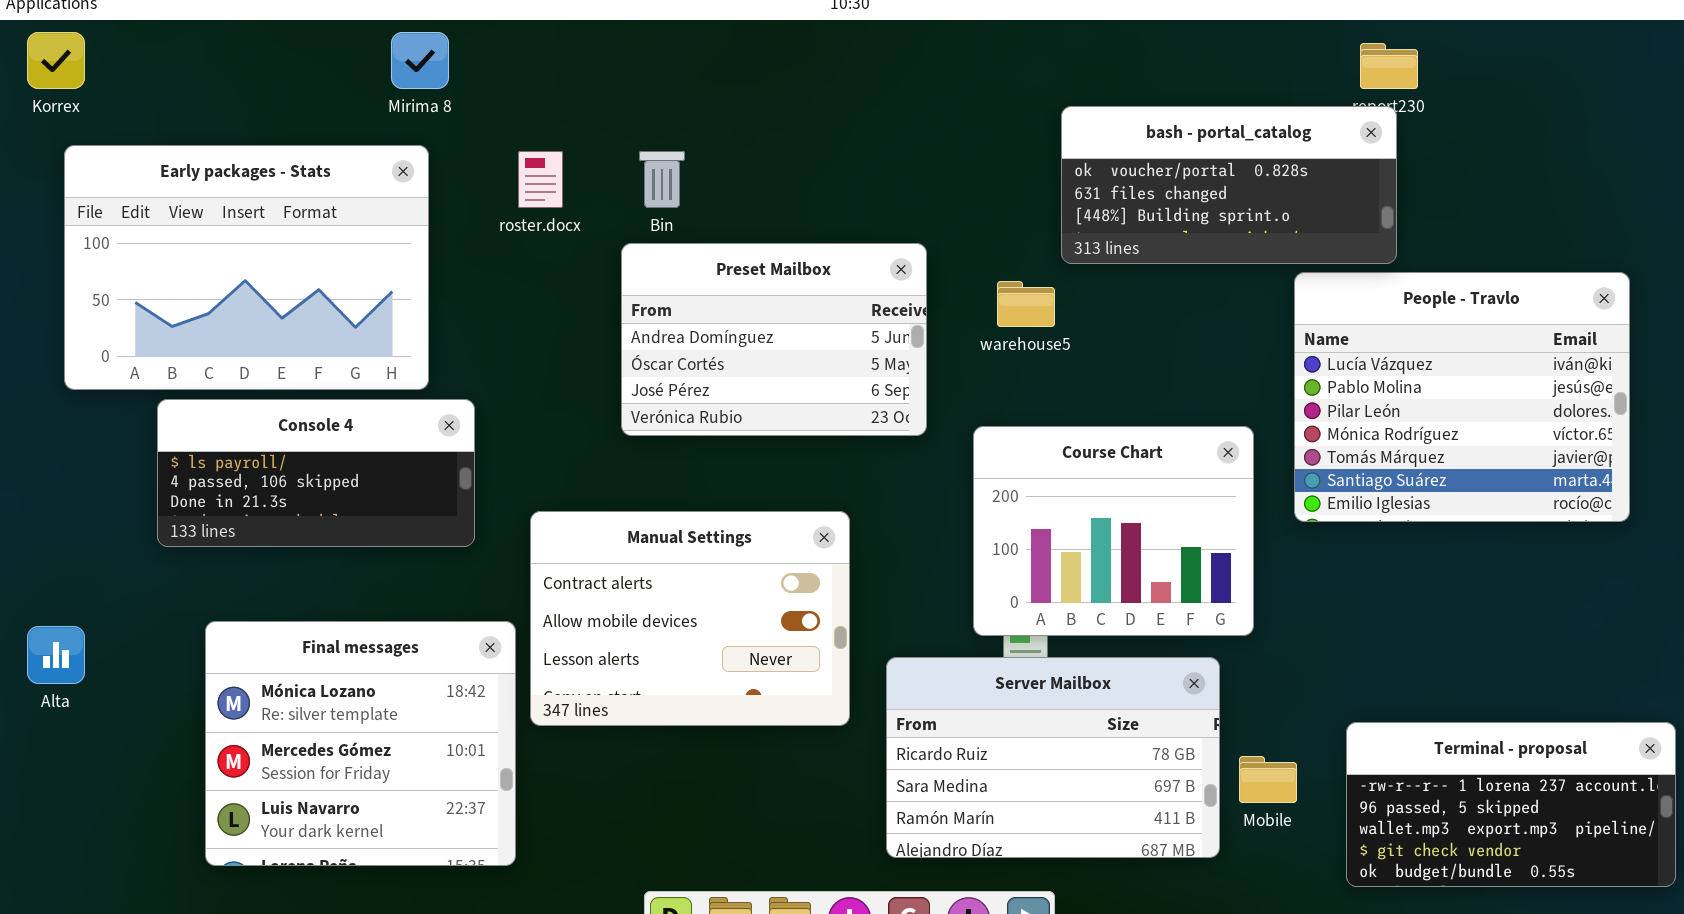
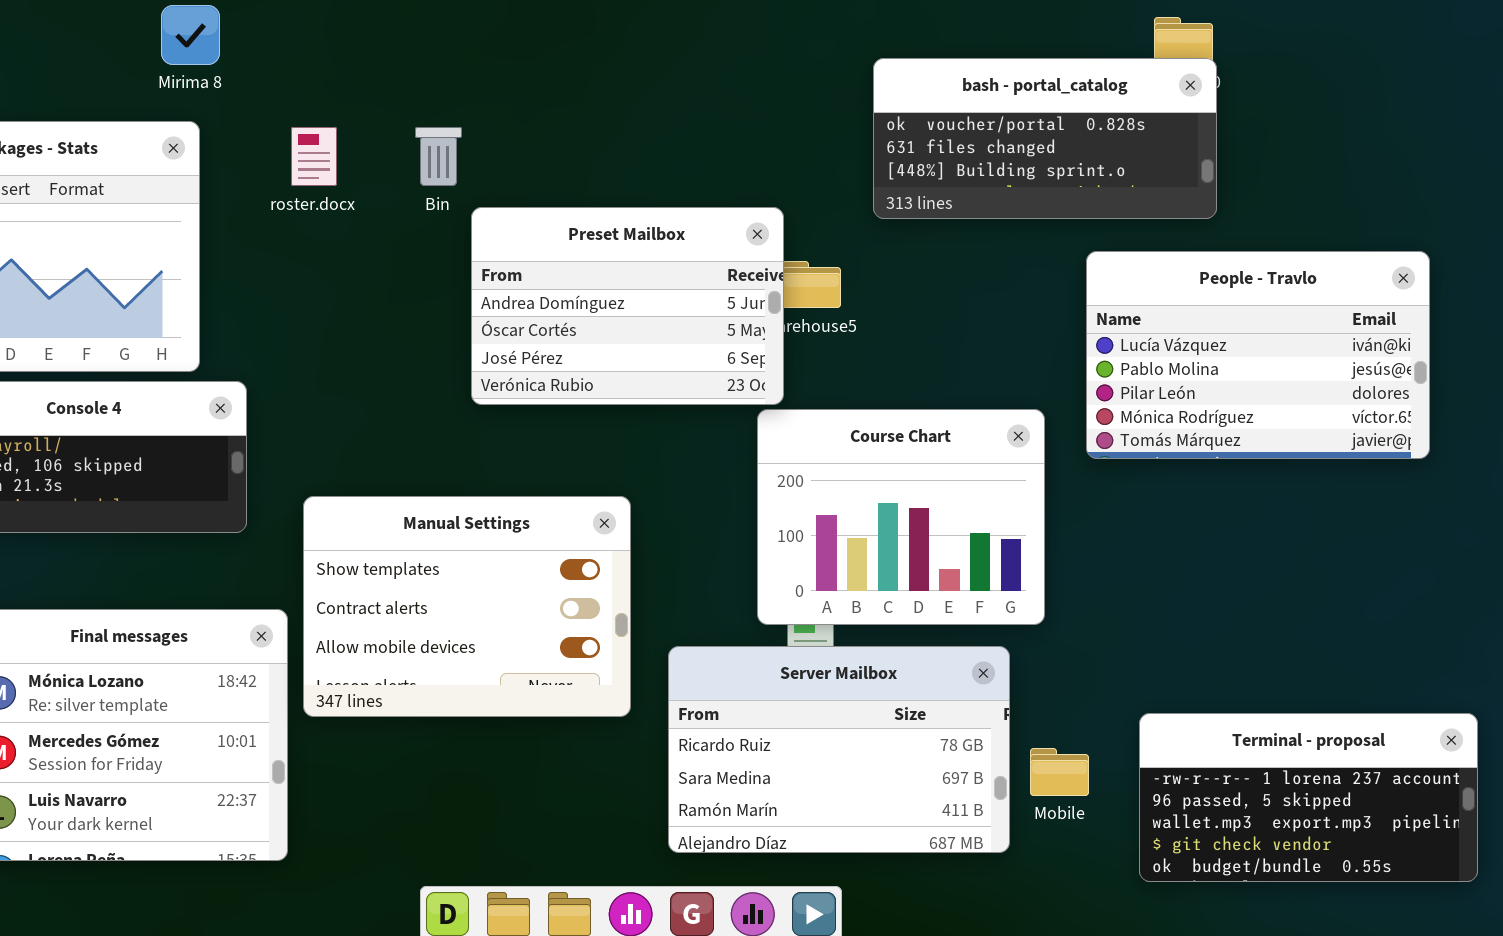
bash - portal_catalog: [1061,106,1397,264] -> [873,58,1217,219], moved
Preset Mailbox: [621,243,927,436] -> [471,207,784,405], moved
People - Travlo: [1294,272,1630,522] -> [1086,251,1430,459], resized
Manual Settings: [530,511,850,726] -> [303,496,631,717], scrolled up 1 row

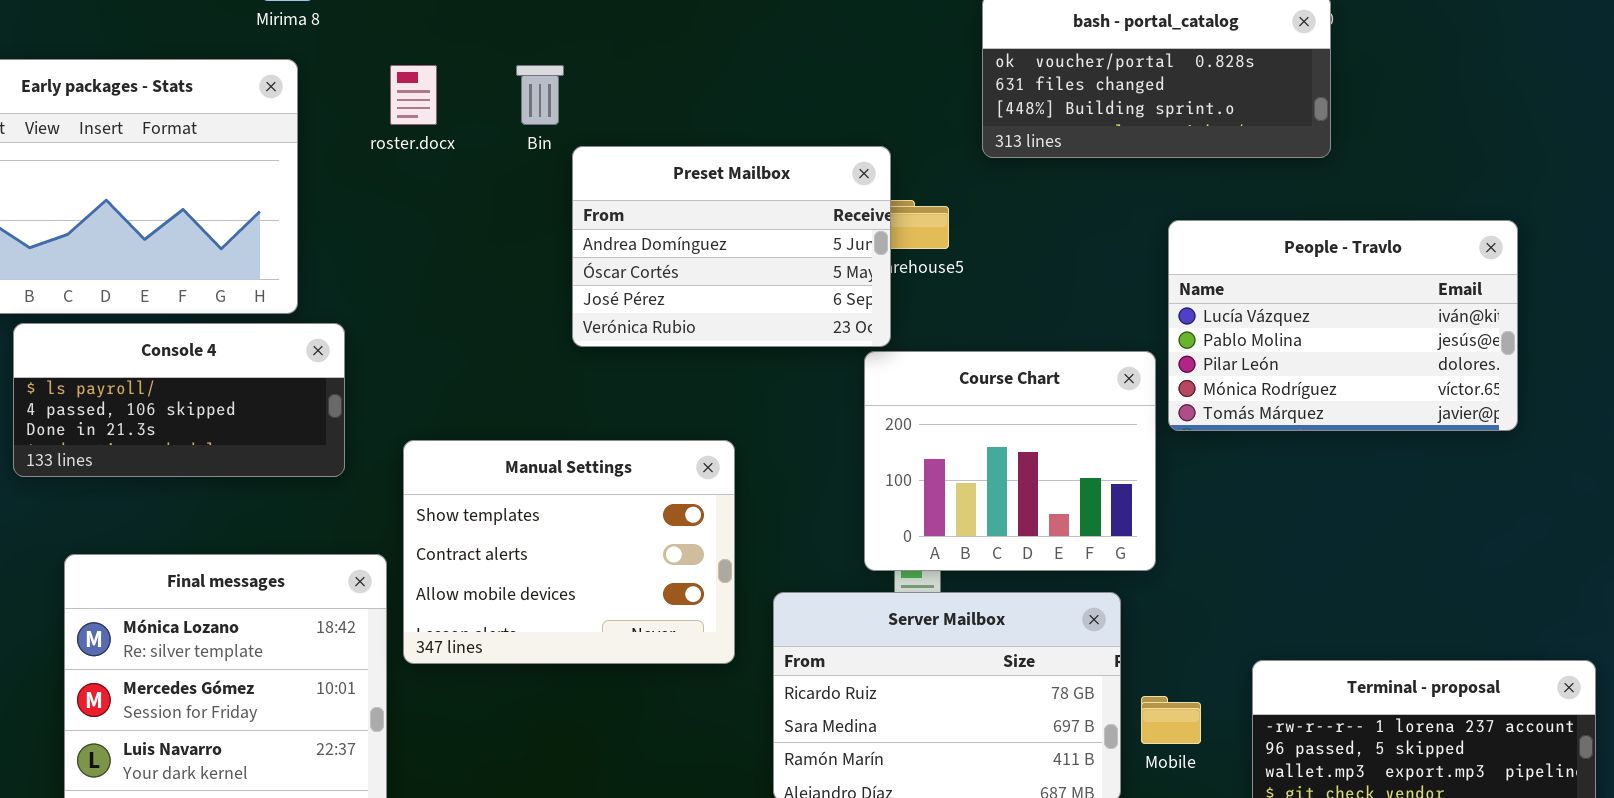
People - Travlo: [1086,251,1430,459] -> [1168,220,1518,431], moved

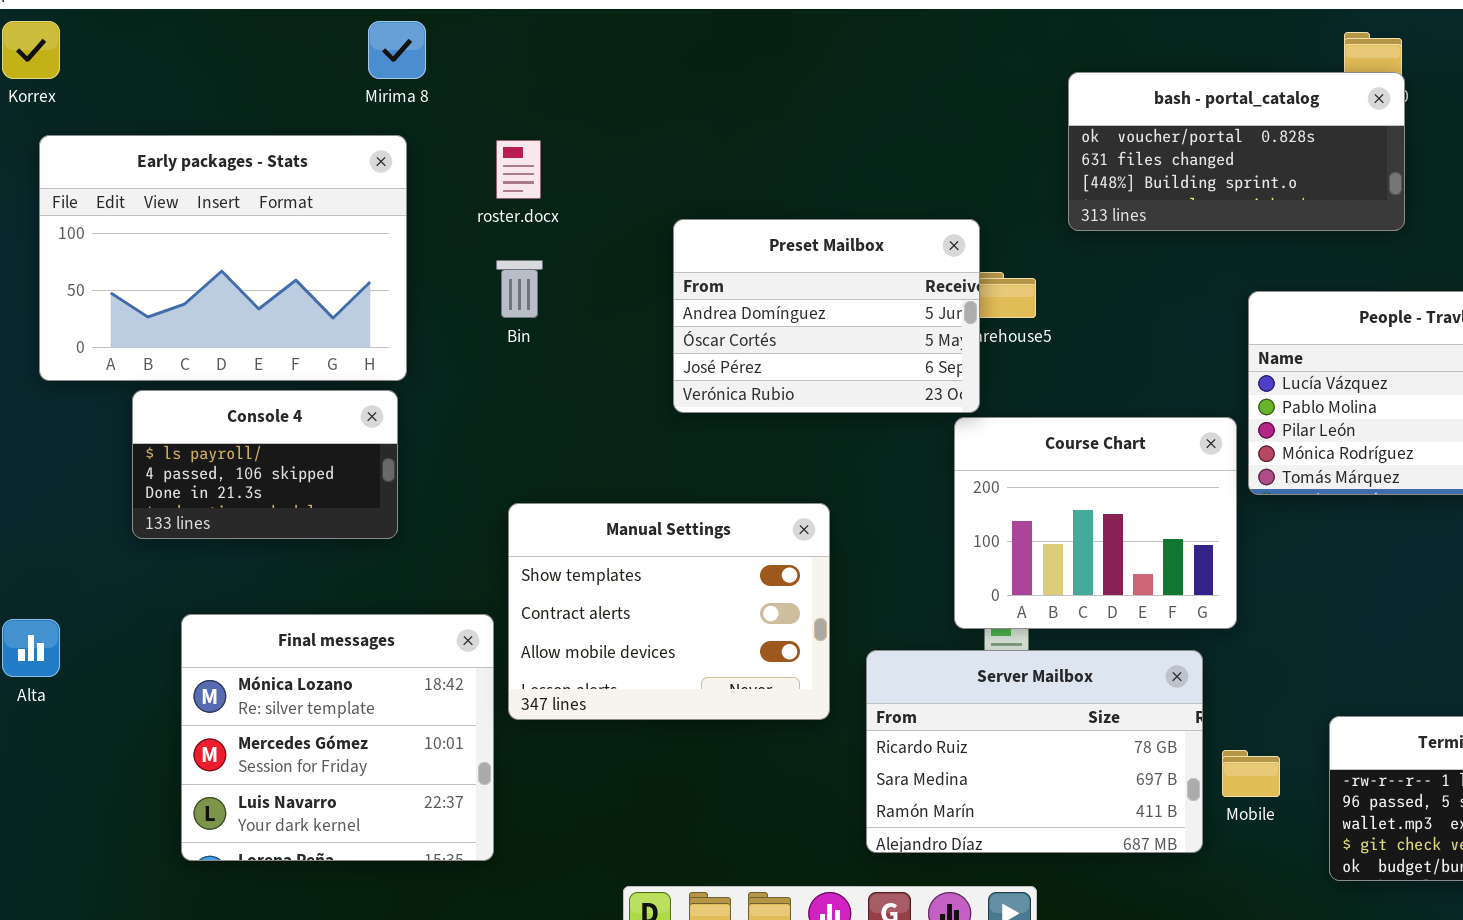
Bin: [516,65,564,125] -> [496,260,543,318], moved
Console 4: [13,323,345,477] -> [132,390,398,539], resized

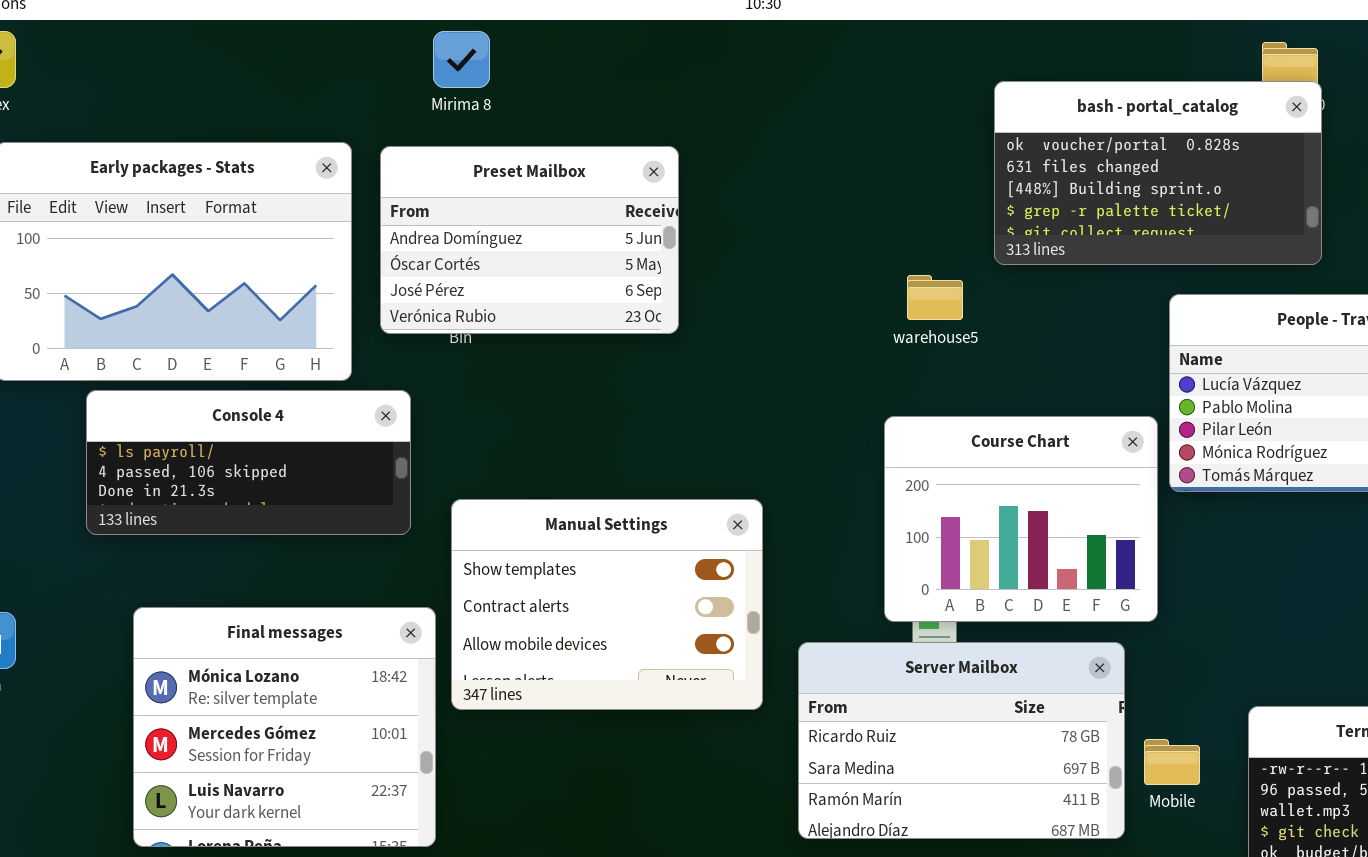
Mirima 8: [368,21,426,79] -> [433,31,490,88], moved
bash - portal_catalog: [1068,72,1405,231] -> [994,81,1322,265], resized
Preset Mailbox: [673,219,980,413] -> [380,146,679,334], moved
Console 4: [132,390,398,539] -> [86,390,411,535], resized

